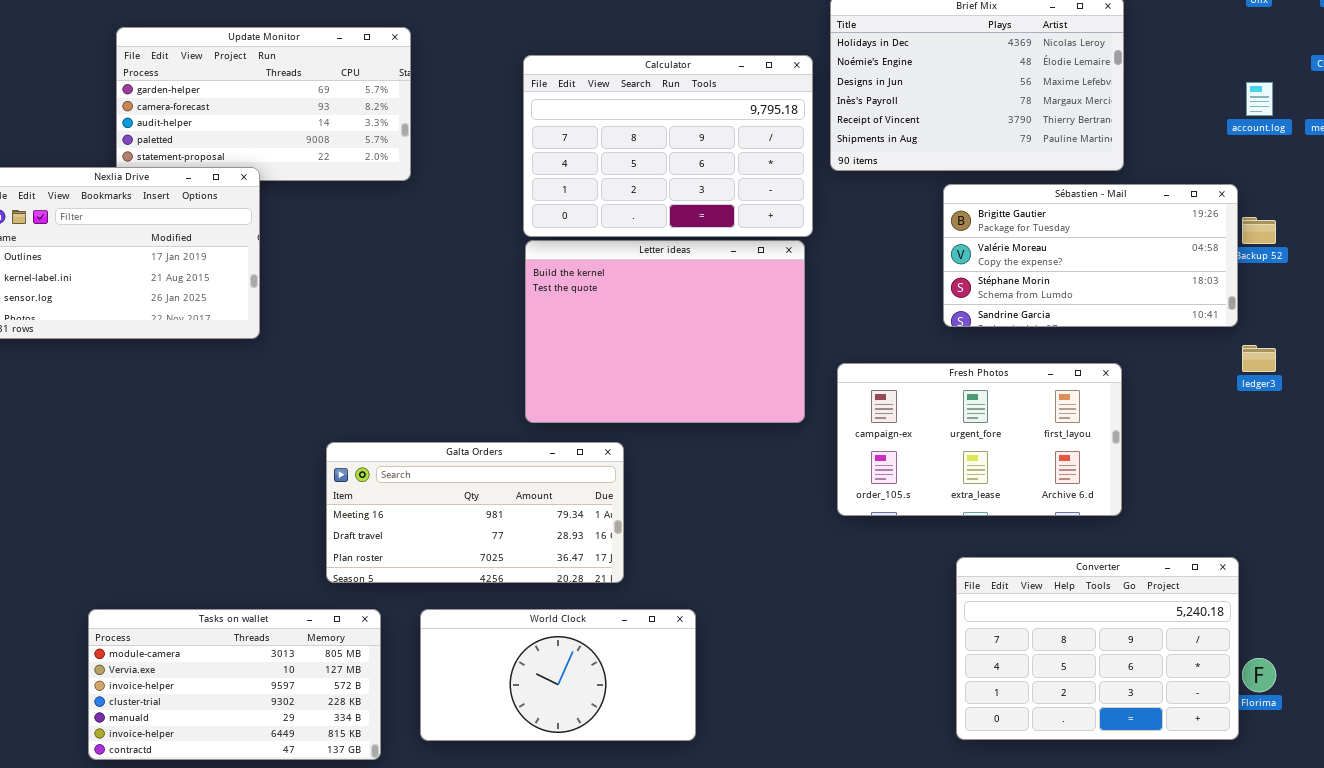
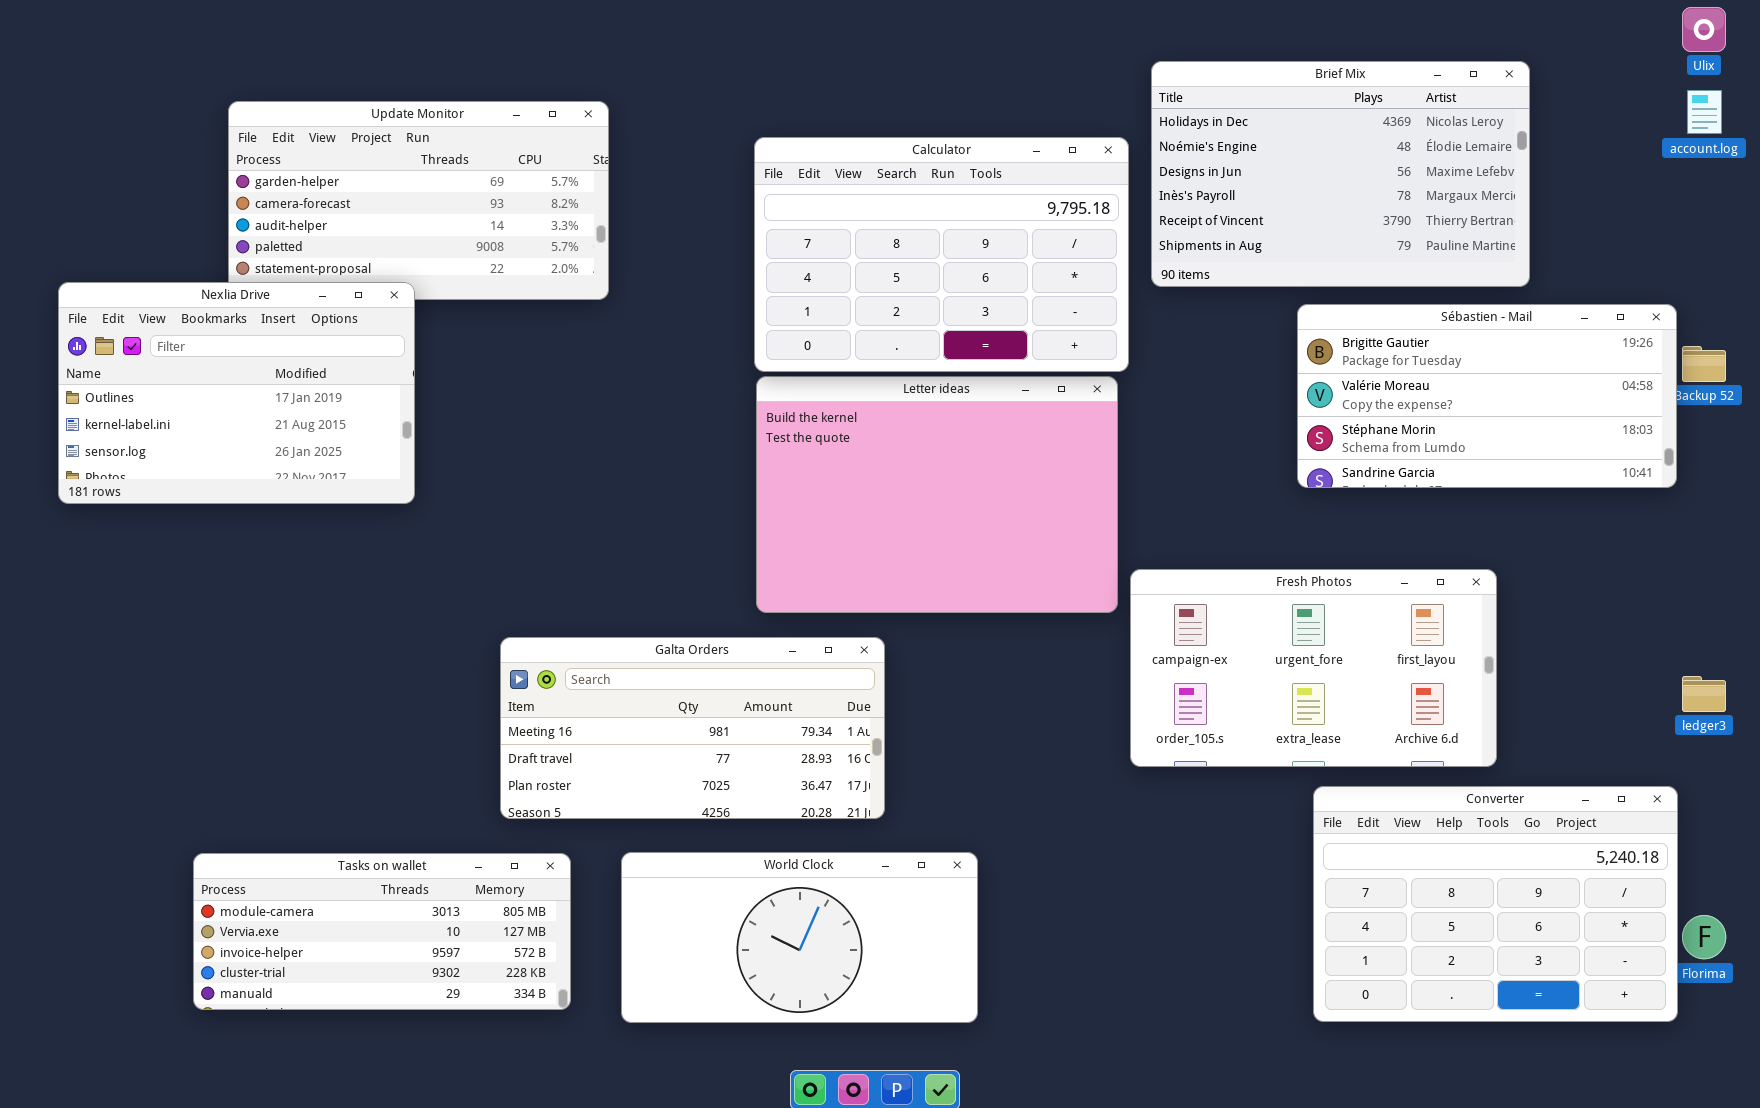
account.log: [1246,82,1273,116] -> [1687,90,1722,134], moved
ledger3: [1242,345,1276,372] -> [1682,676,1726,712], moved
Fresh Photos: [837,363,1122,516] -> [1130,569,1497,767], moved
Tasks on wallet: [88,609,381,760] -> [193,853,571,1010], resized

